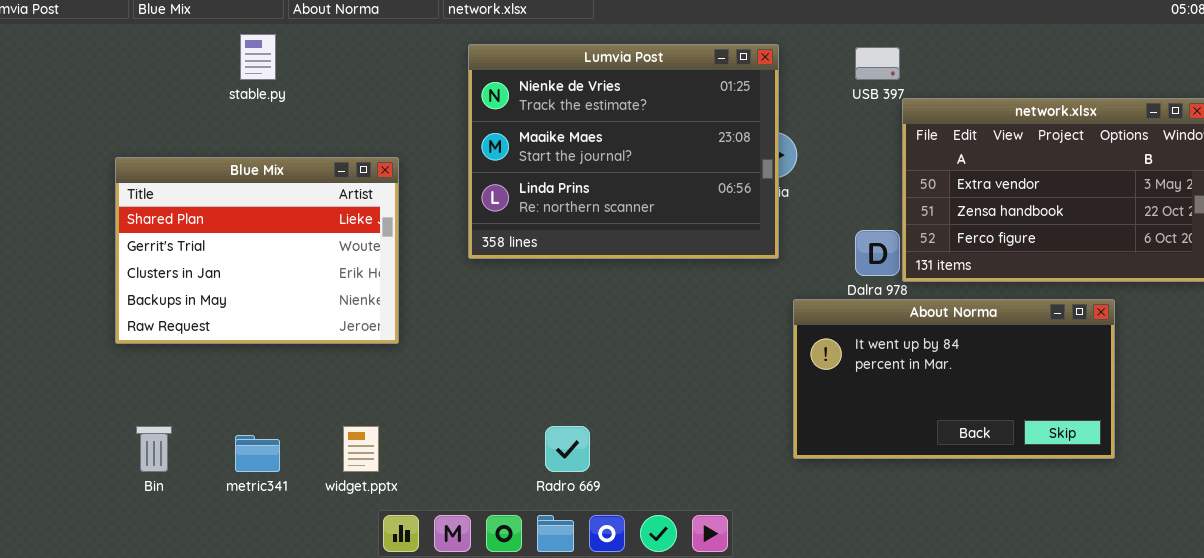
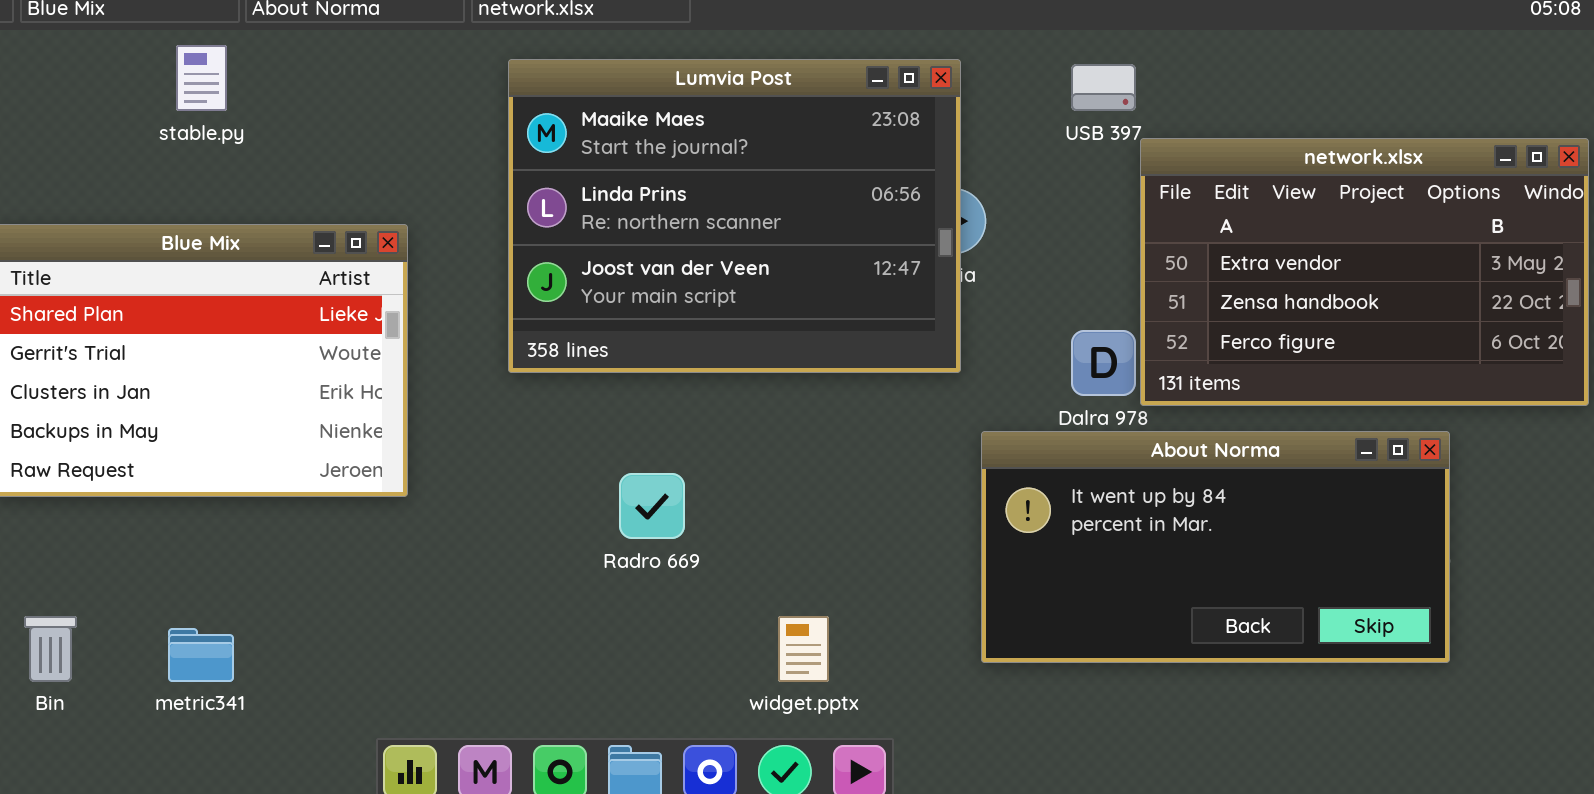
Lumvia Post: [468,44,779,259] -> [508,59,961,373], scrolled down 1 row
widget.pptx: [343,426,379,472] -> [778,616,829,682], moved
Radro 669: [545,426,590,472] -> [619,473,685,539], moved

